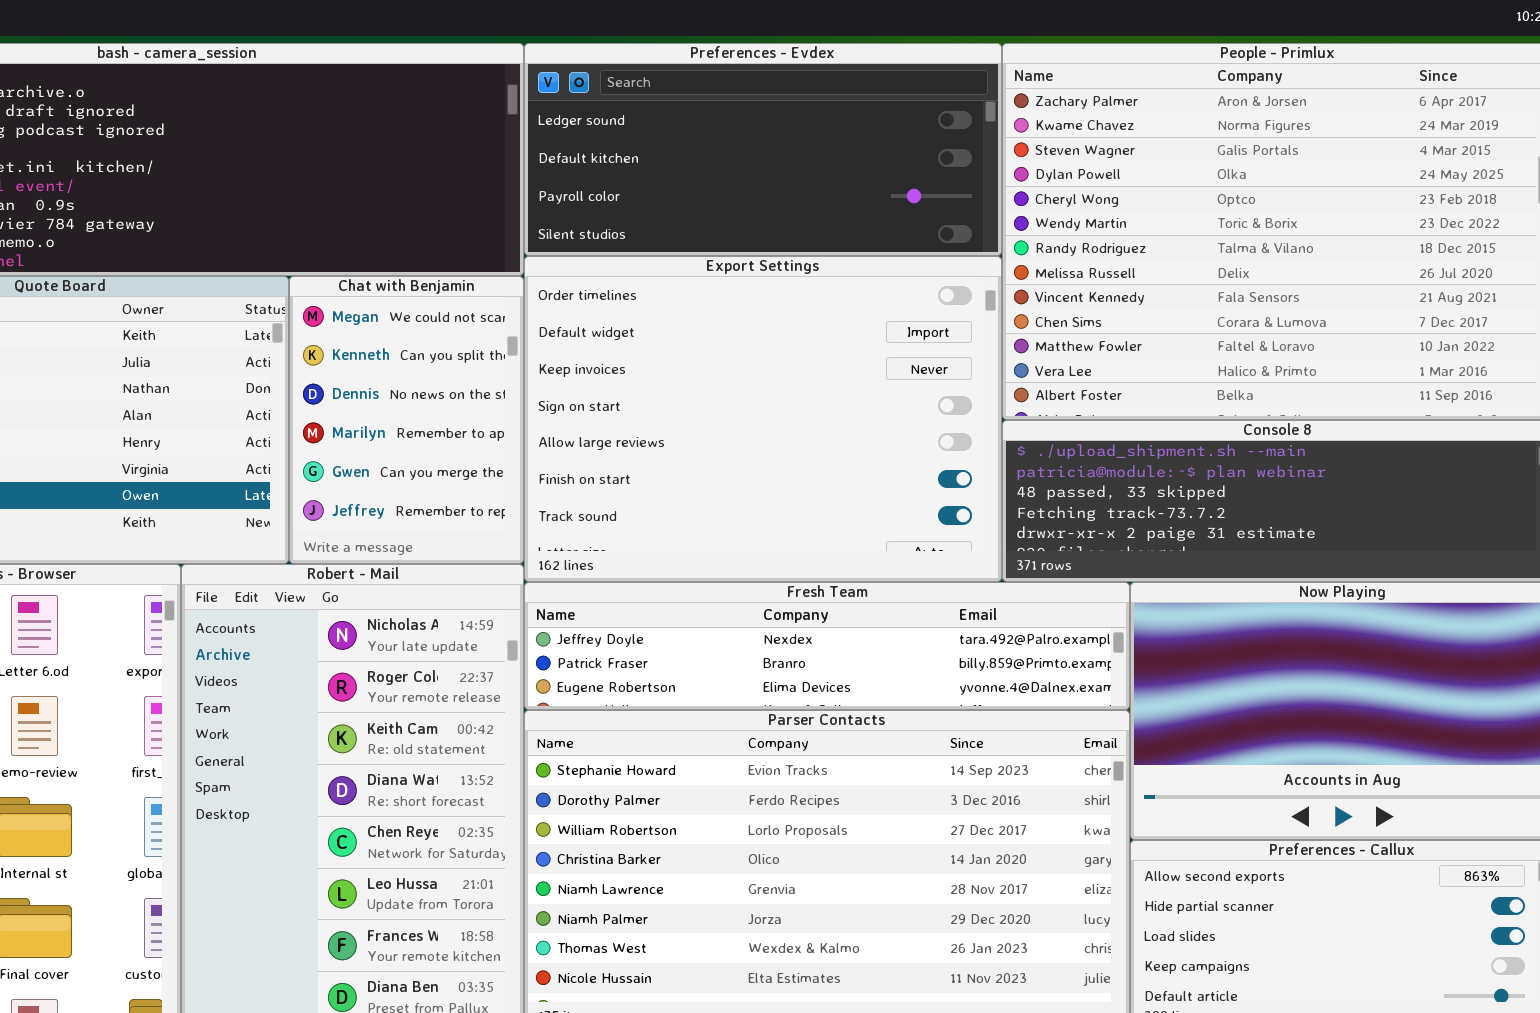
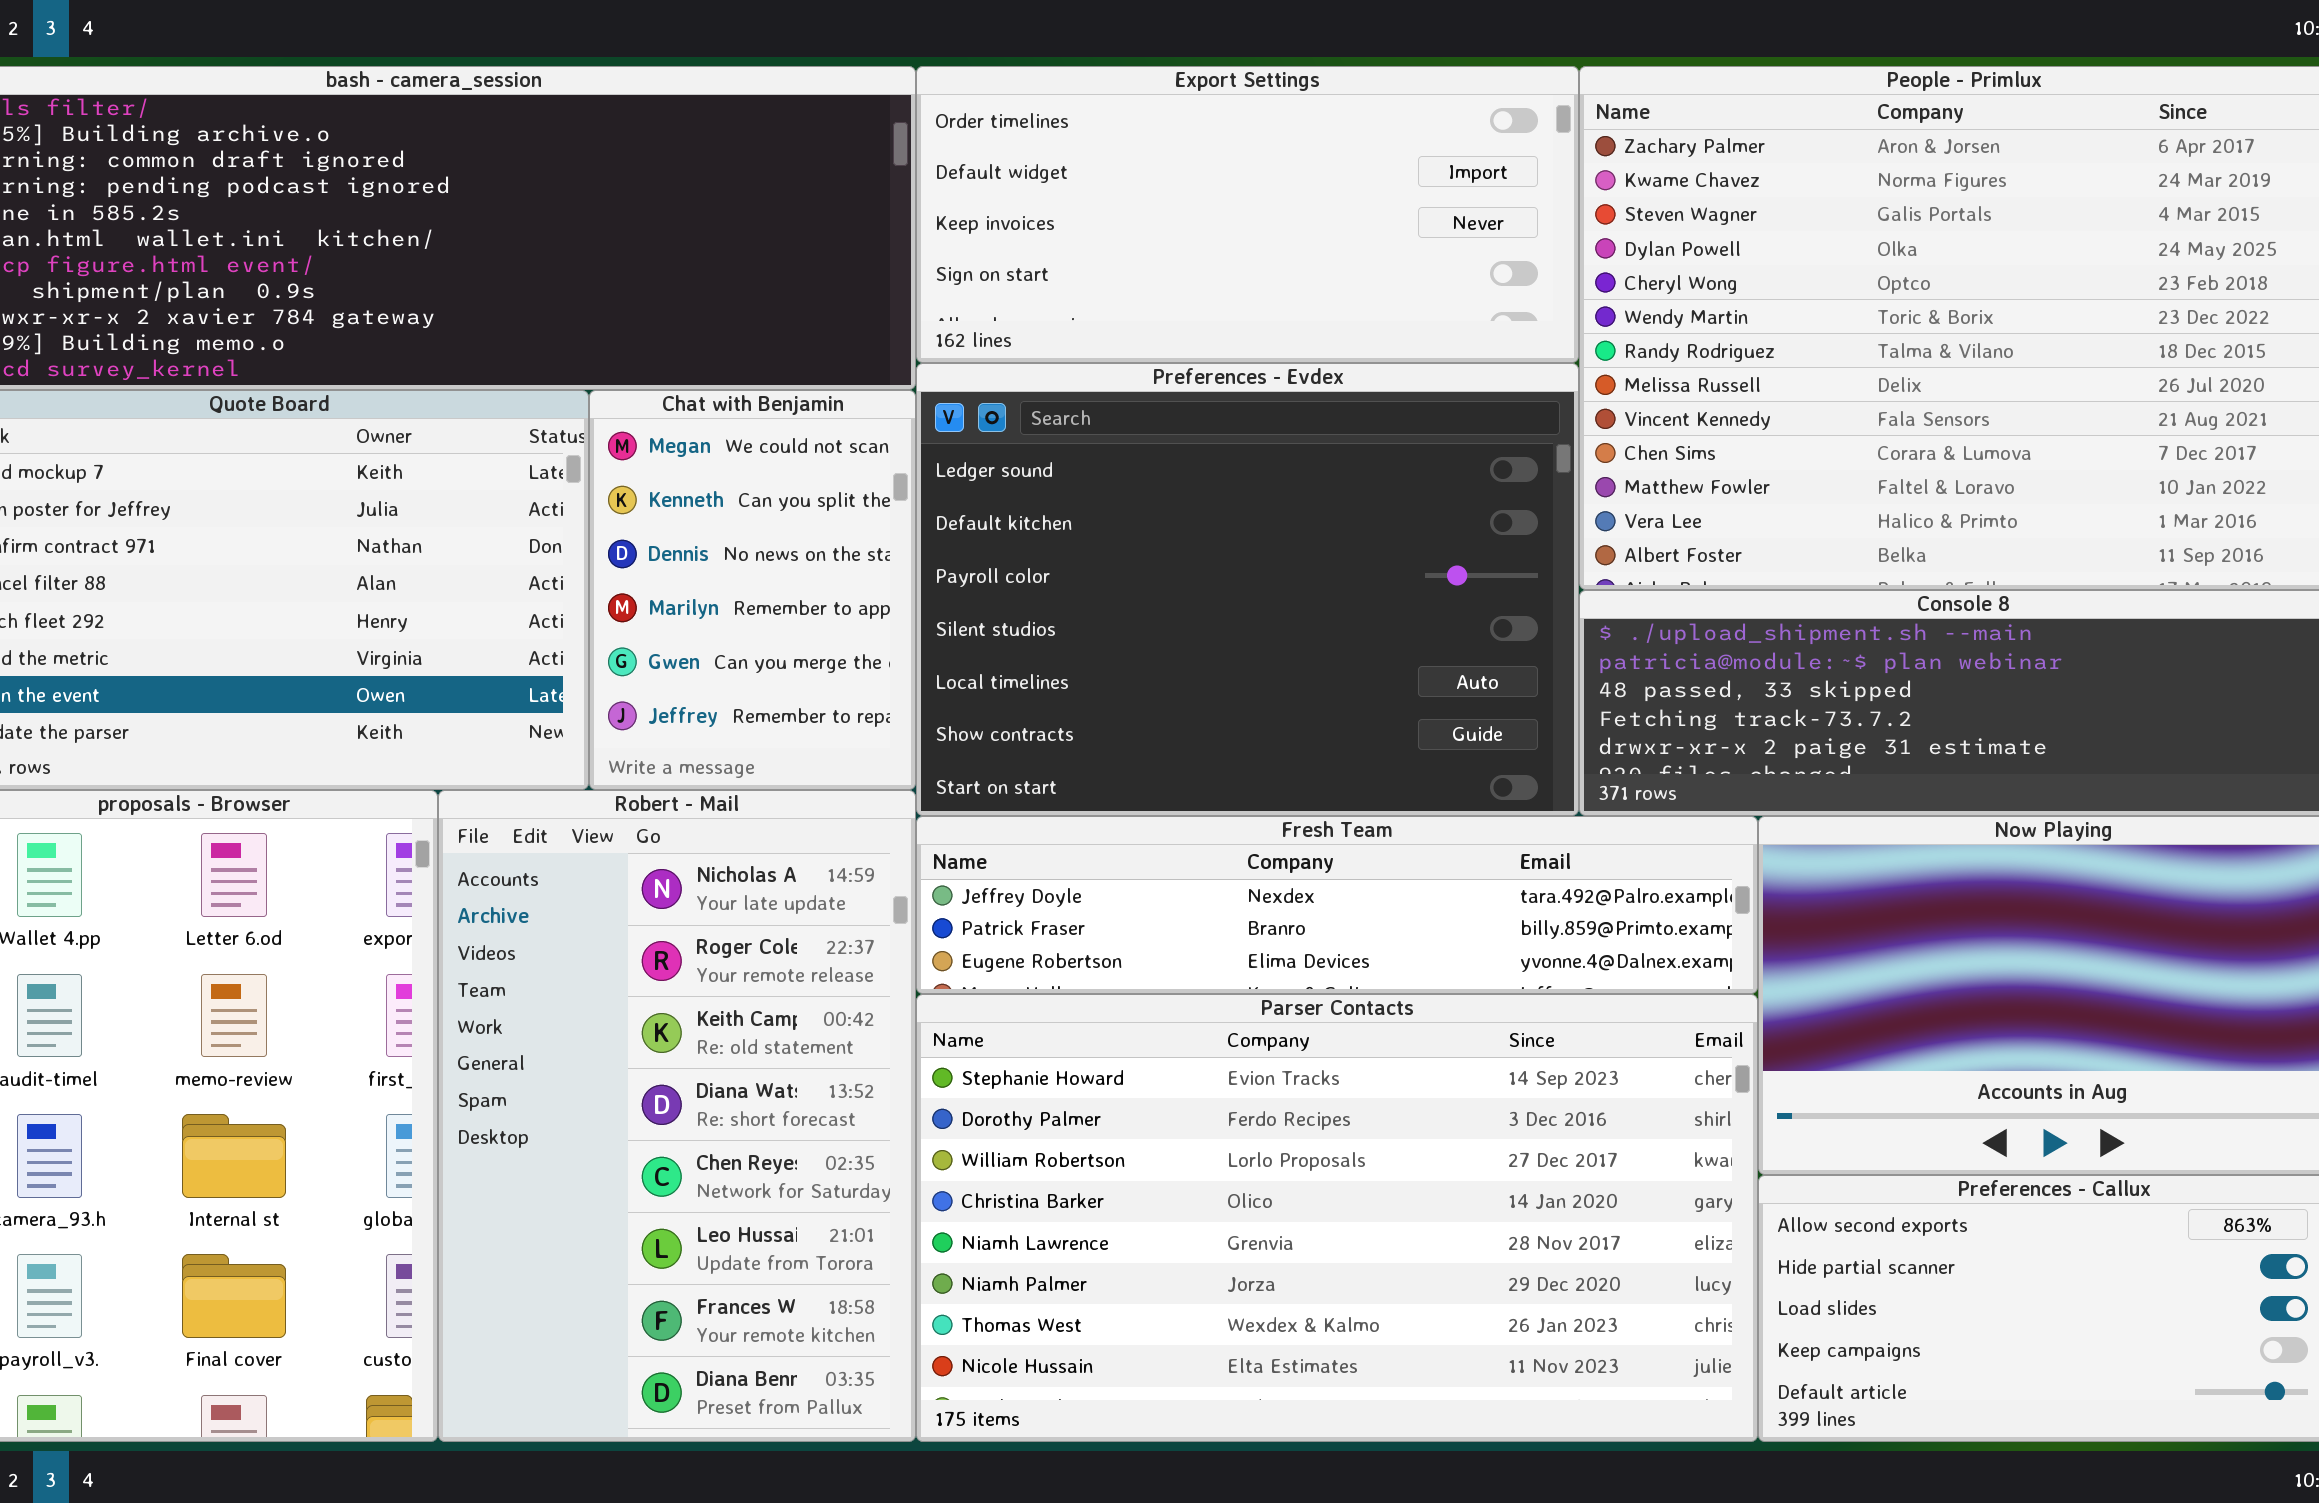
Preferences - Evdex: [524,43,1002,256] -> [916,363,1579,816], moved, resized
Export Settings: [524,256,1002,582] -> [916,66,1579,363], moved, resized

